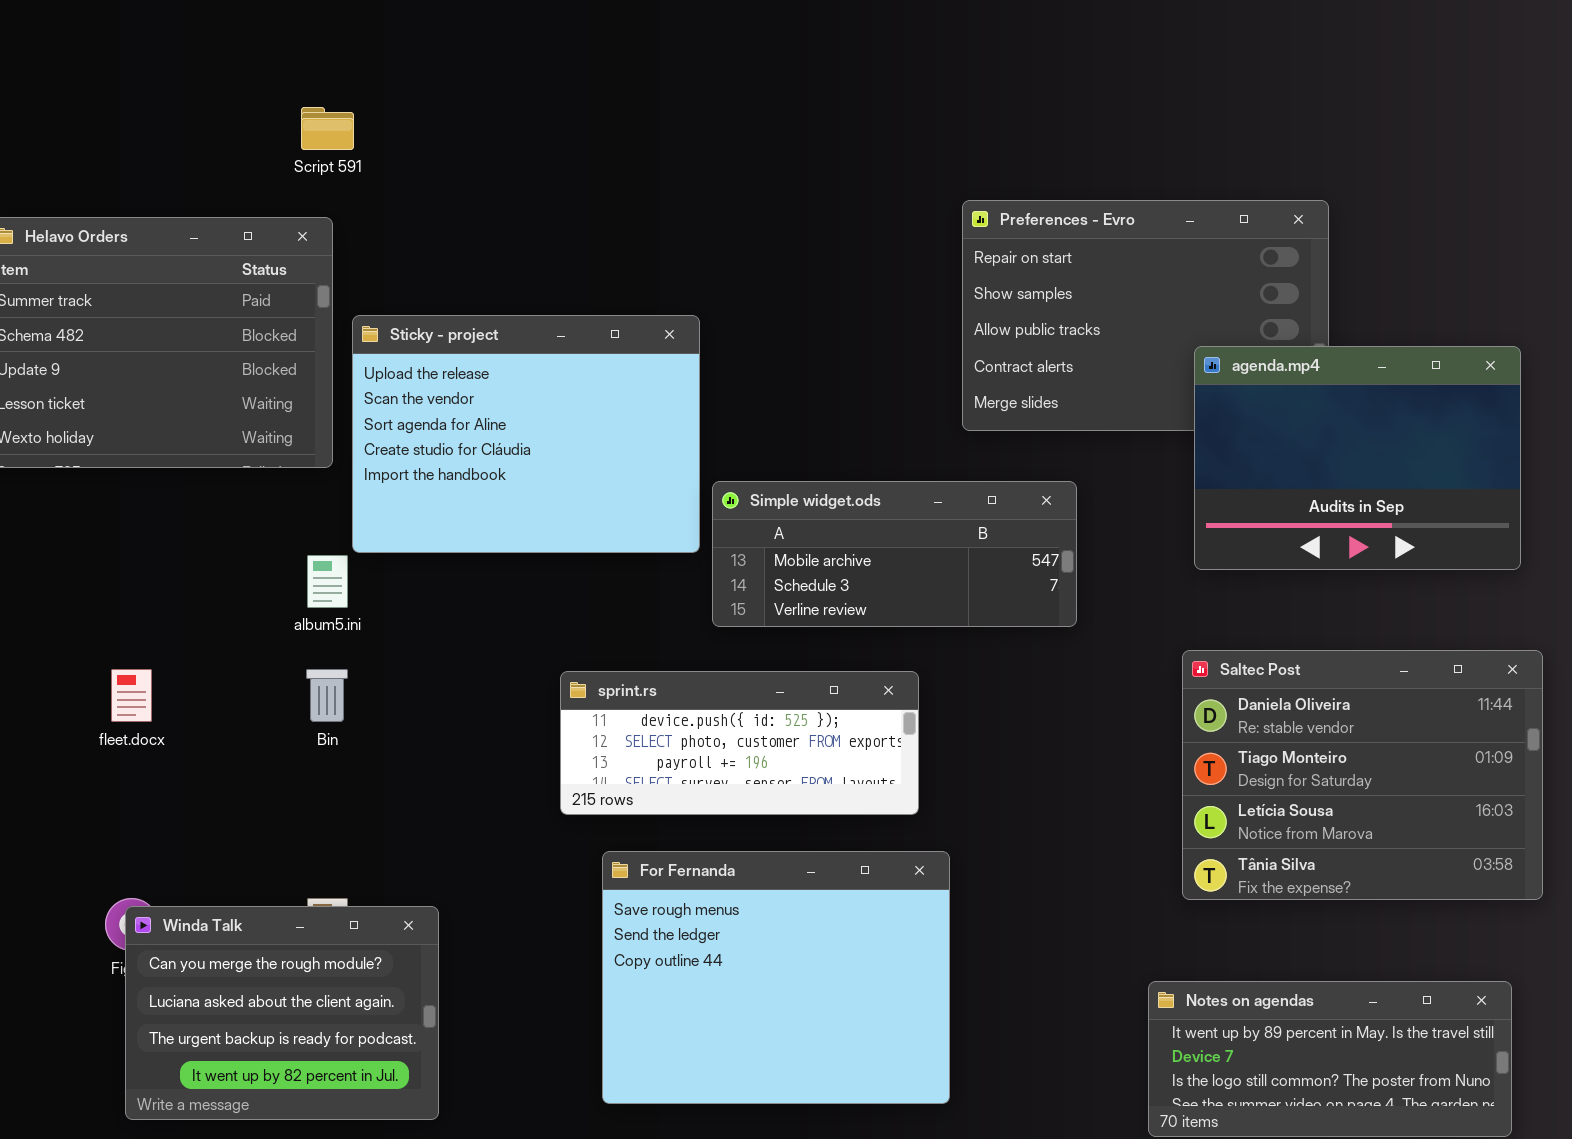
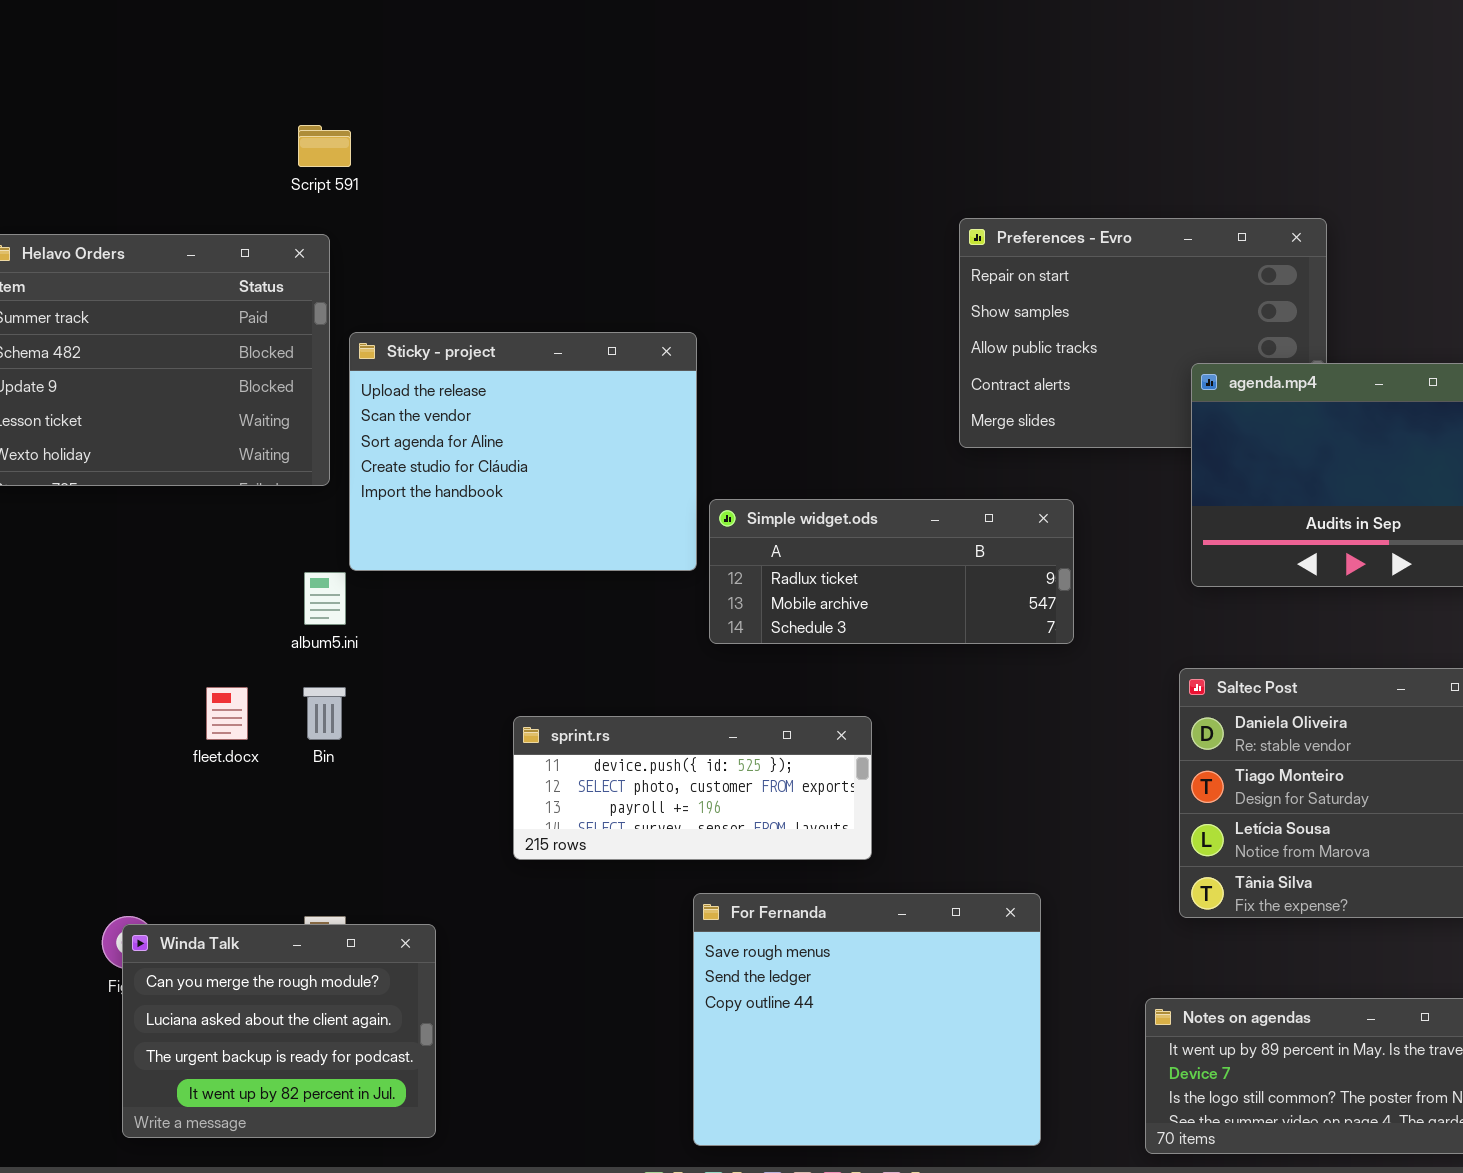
Simple widget.ods: [712,481,1077,627] -> [709,499,1074,644], scrolled up 1 row
fleet.docx: [111,669,152,722] -> [206,687,248,740], moved
sprint.rs: [560,671,919,815] -> [513,716,872,860], moved
For Fernanda: [602,851,950,1104] -> [693,893,1041,1146], moved

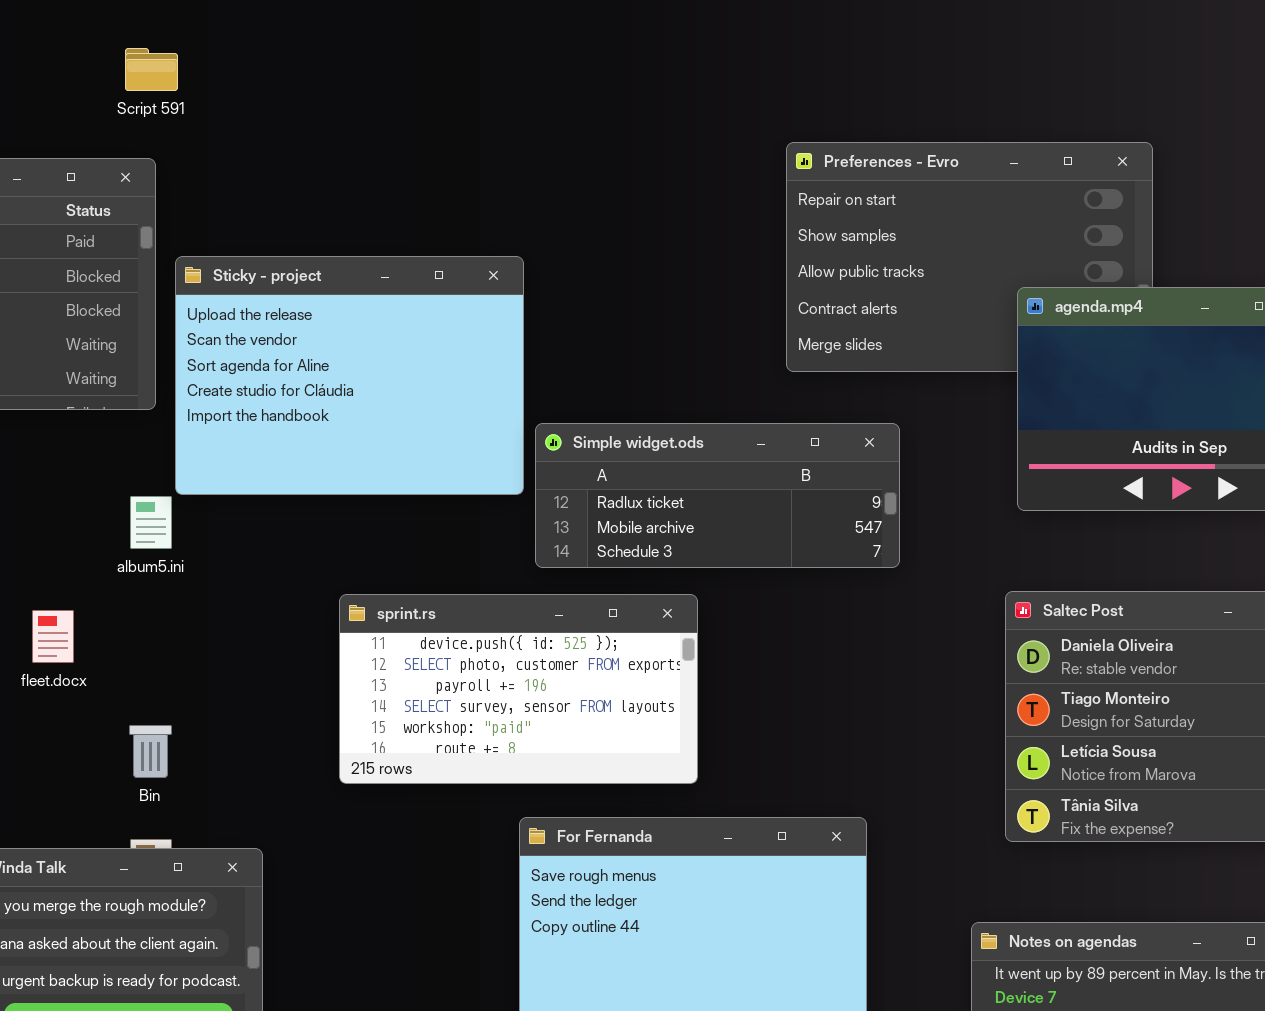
Bin: [303,687,346,740] -> [129,725,172,778], moved
sprint.rs: [513,716,872,860] -> [339,594,698,784], resized

